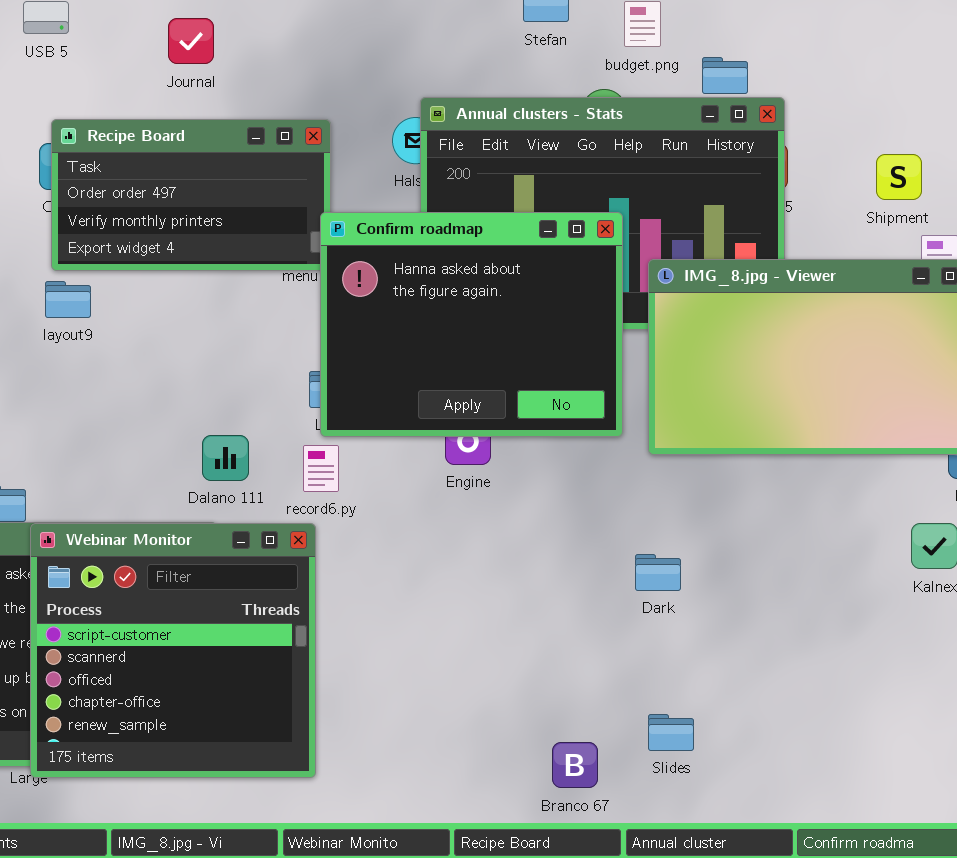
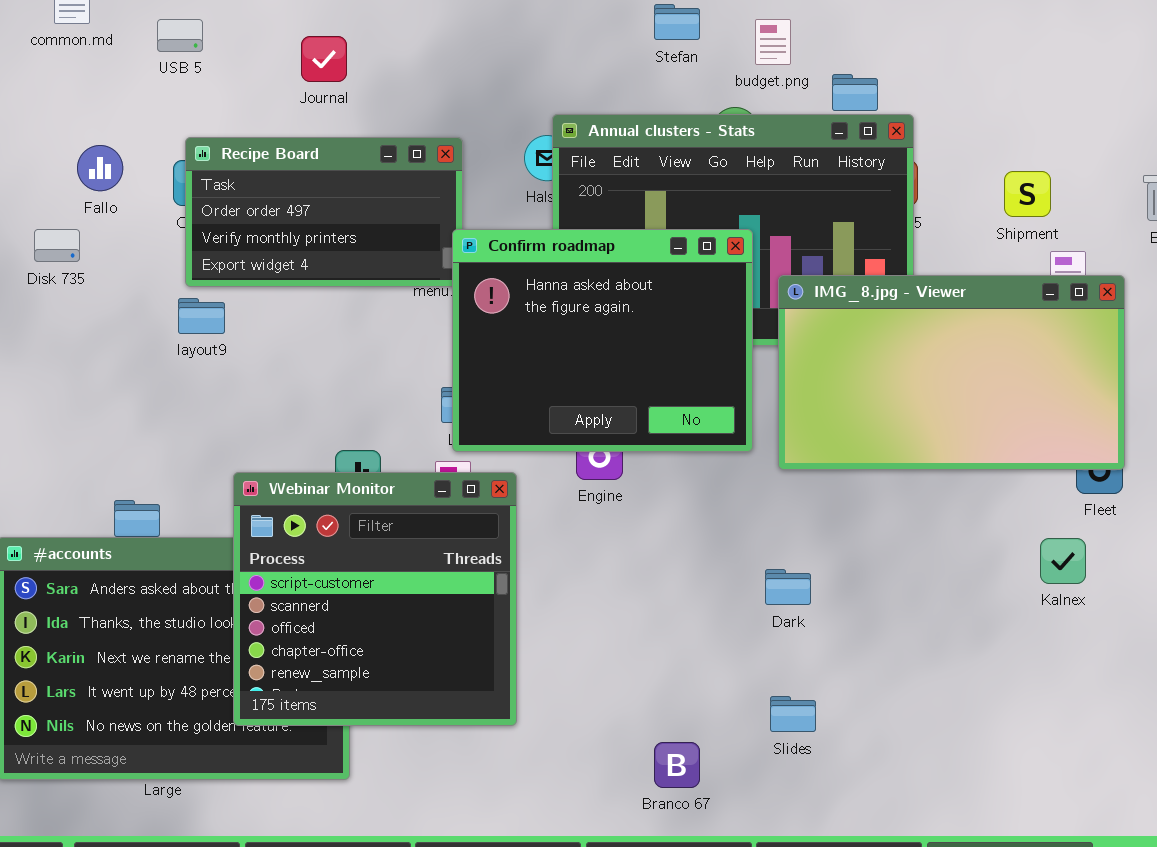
Webinar Monitor: [30,523,316,778] -> [233,472,517,726], moved
Slides: [648,714,694,751] -> [770,696,816,732], moved
Branco 67: [552,742,598,788] -> [654,742,700,788], moved

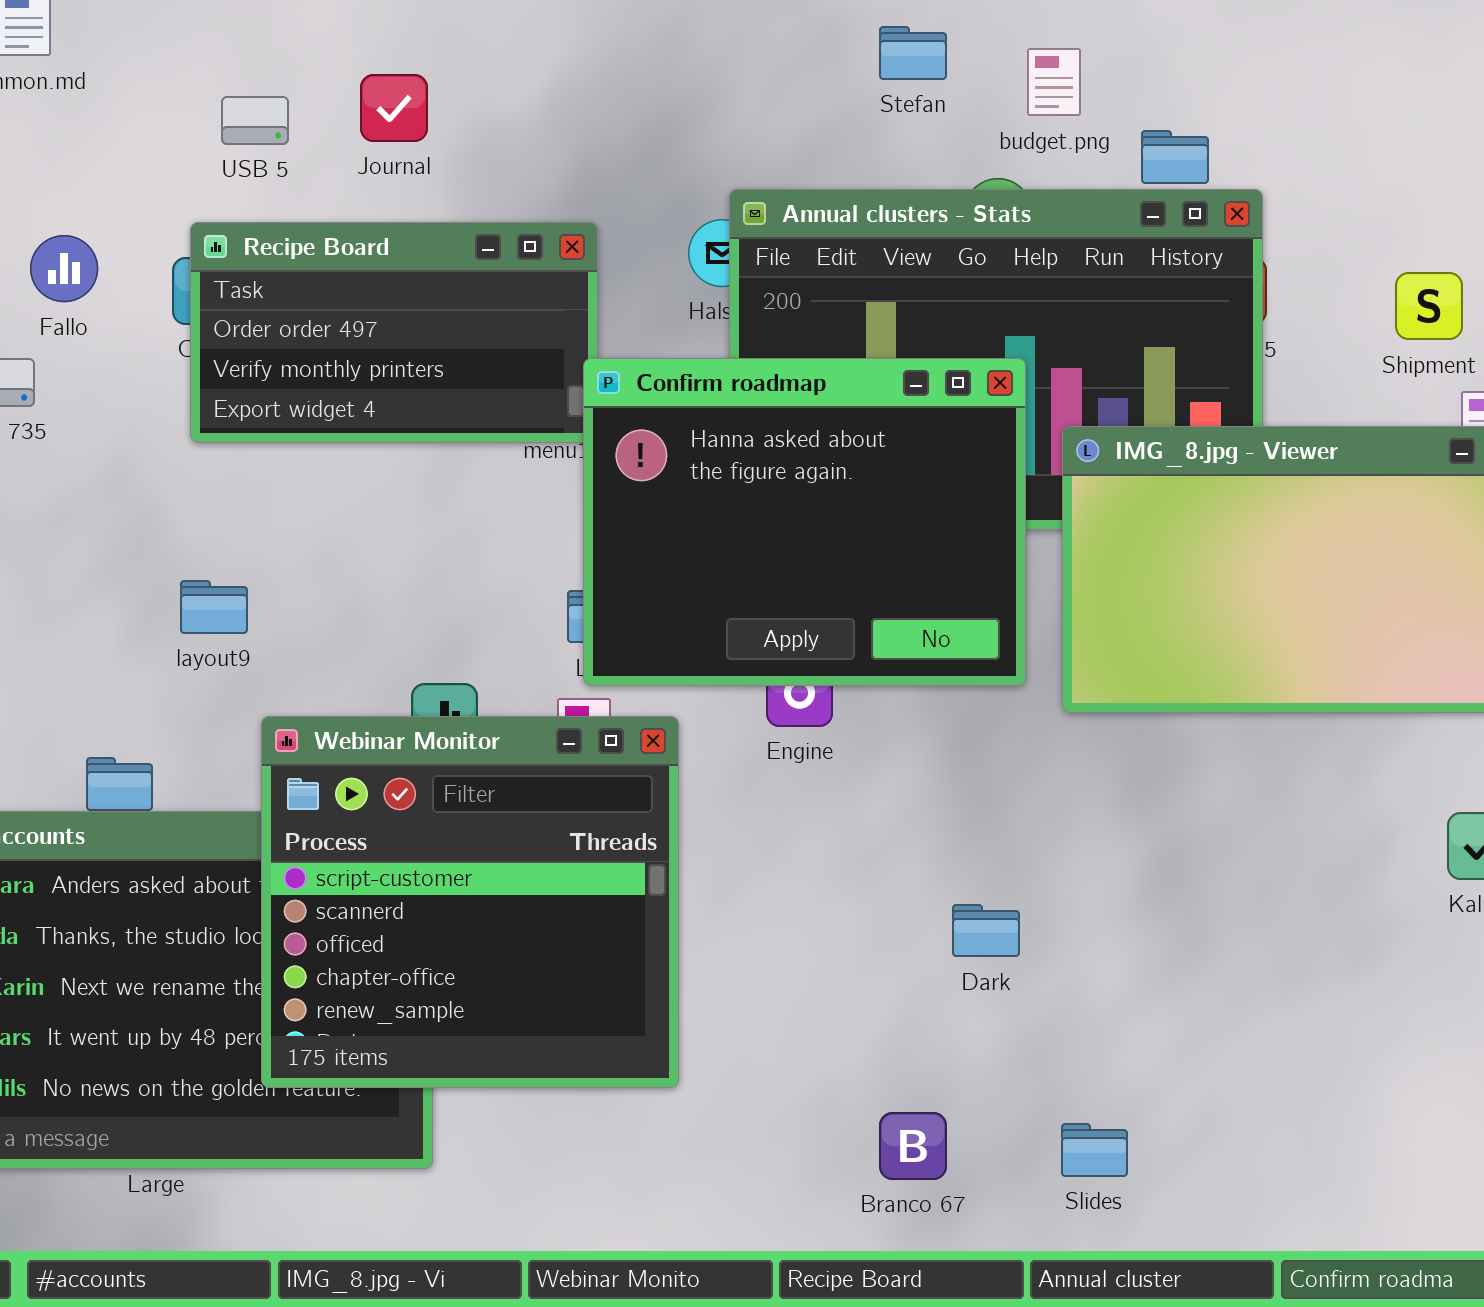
USB 5: [157,19,203,52] -> [221,96,289,145], moved
layout9: [178,298,225,334] -> [180,580,248,634], moved
Dark: [765,569,811,605] -> [952,904,1020,957], moved
Slides: [770,696,816,732] -> [1061,1123,1128,1177], moved

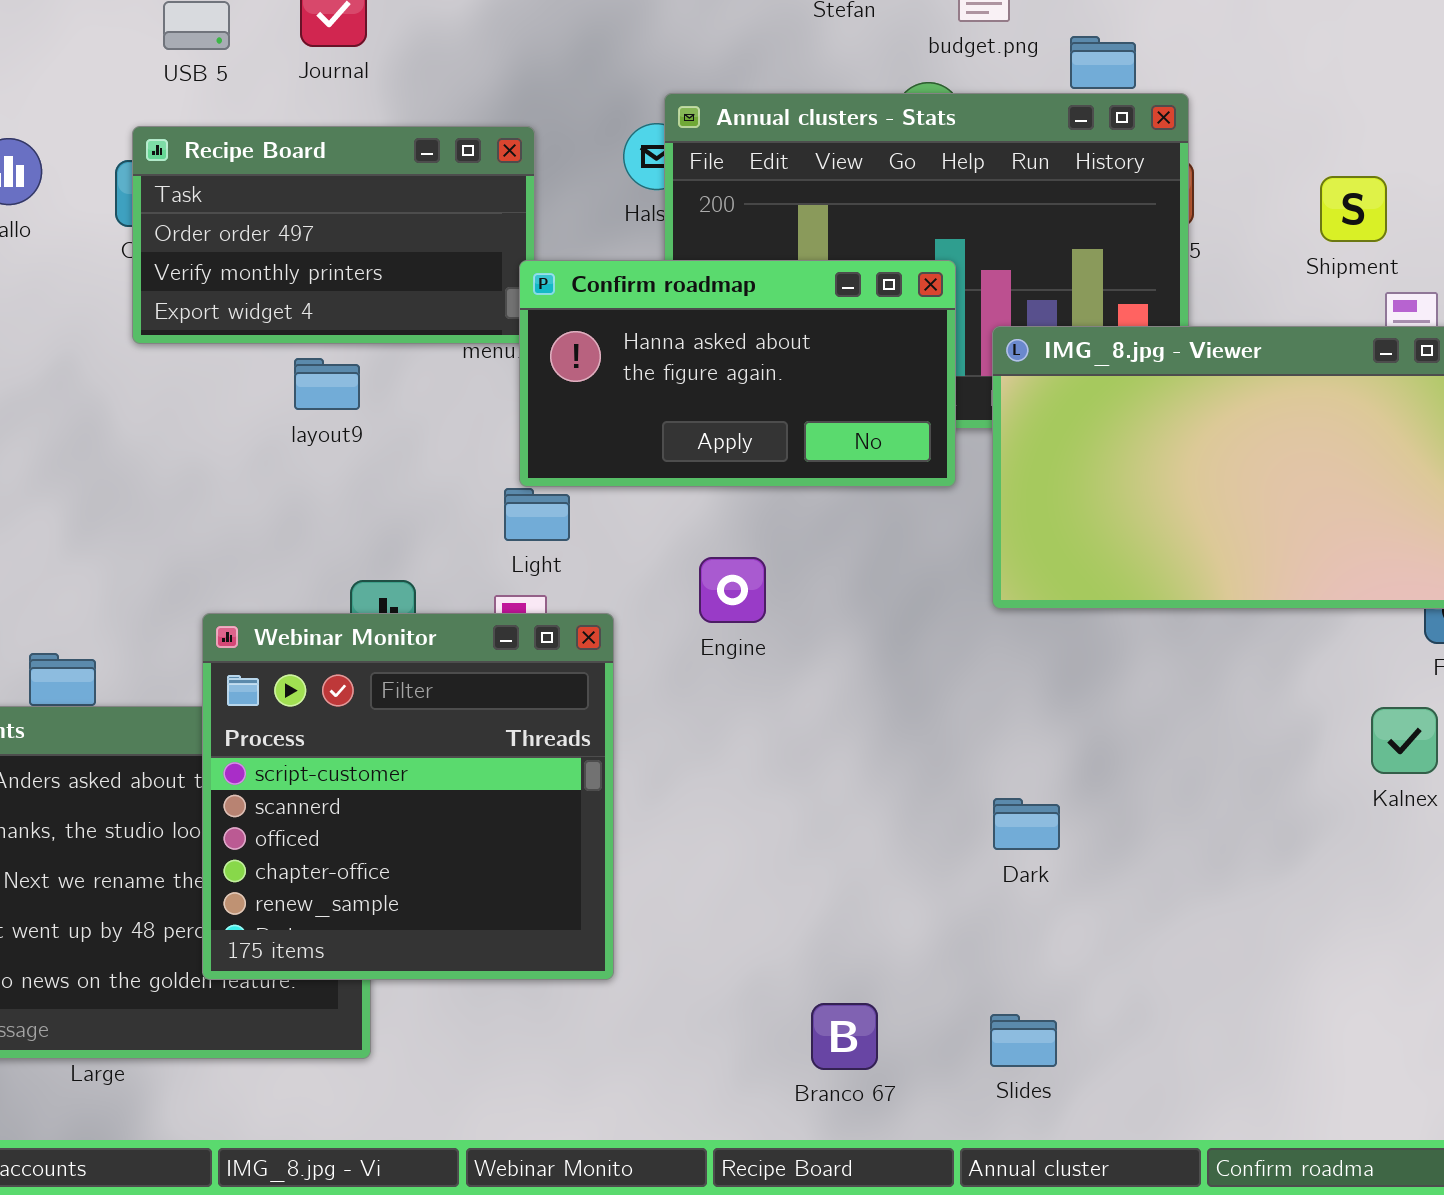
Confirm roadmap: [583,358,1026,686] -> [519,260,956,487], resized
layout9: [180,580,248,634] -> [294,358,360,410], moved
Dark: [952,904,1020,957] -> [993,798,1060,850], moved

